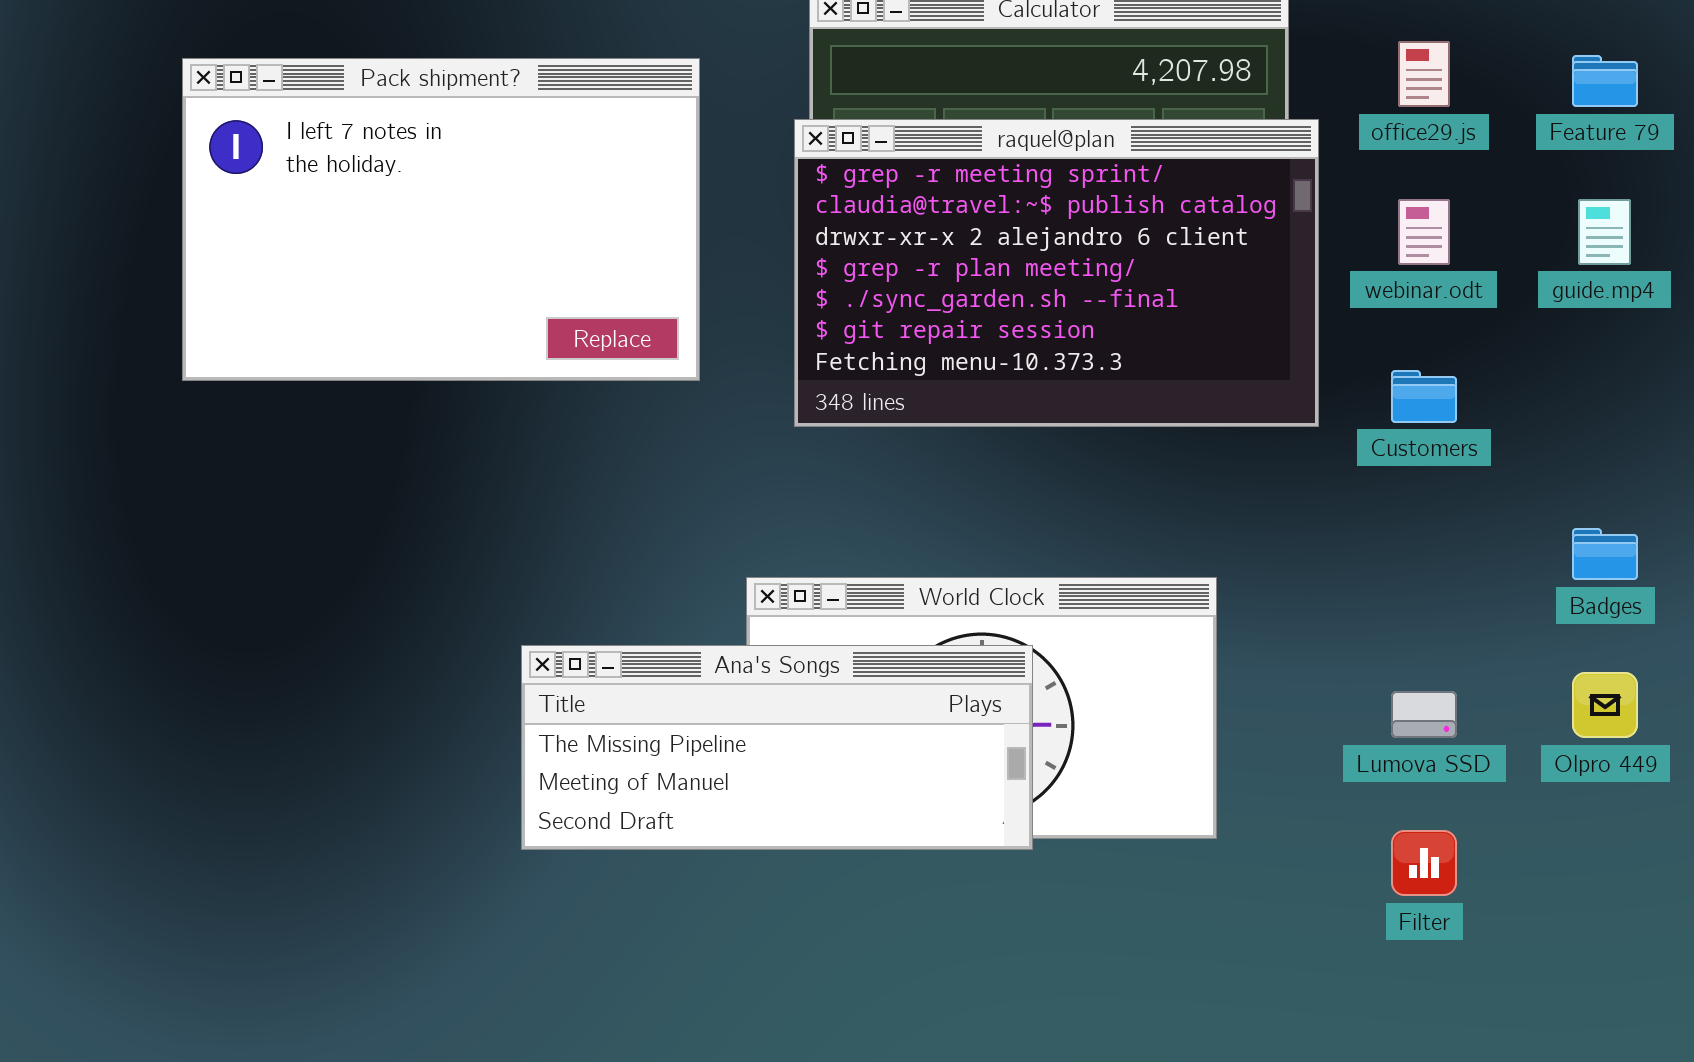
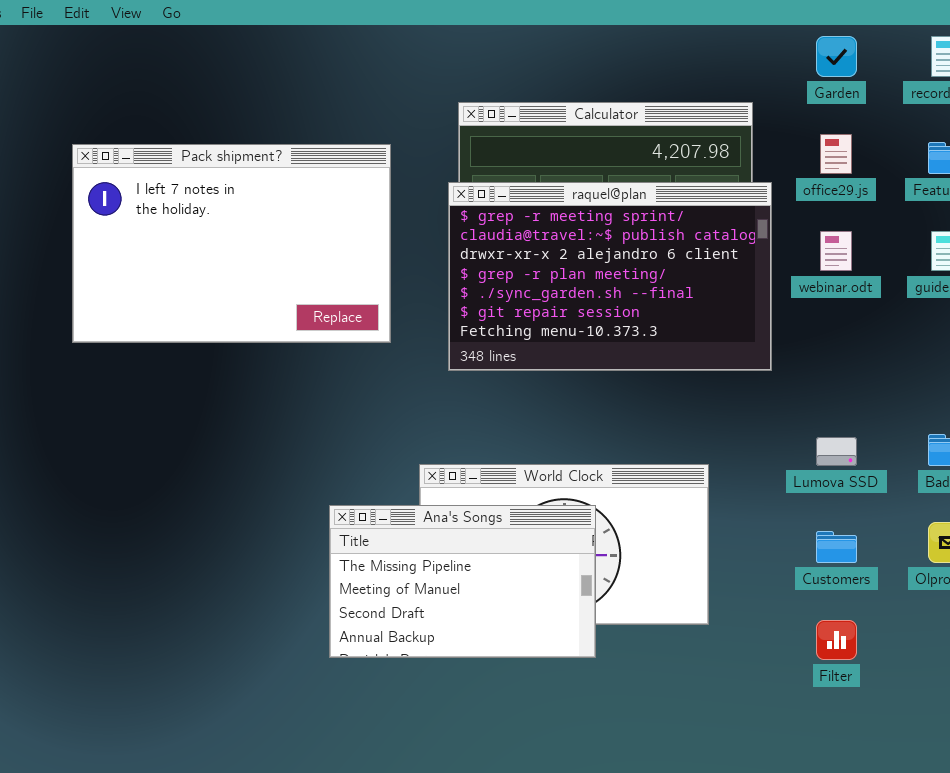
Customers: [1391,370,1457,423] -> [816,531,857,563], moved
Ana's Songs: [521,645,1033,850] -> [329,505,596,658], resized
Lumova SSD: [1391,691,1457,738] -> [816,437,857,466], moved

